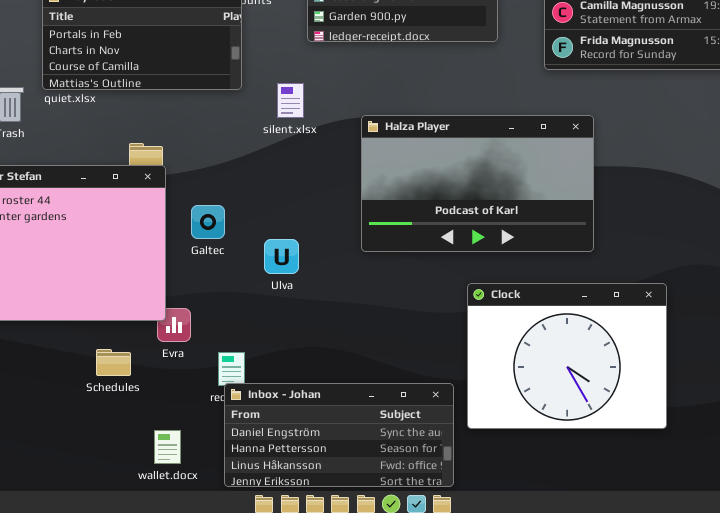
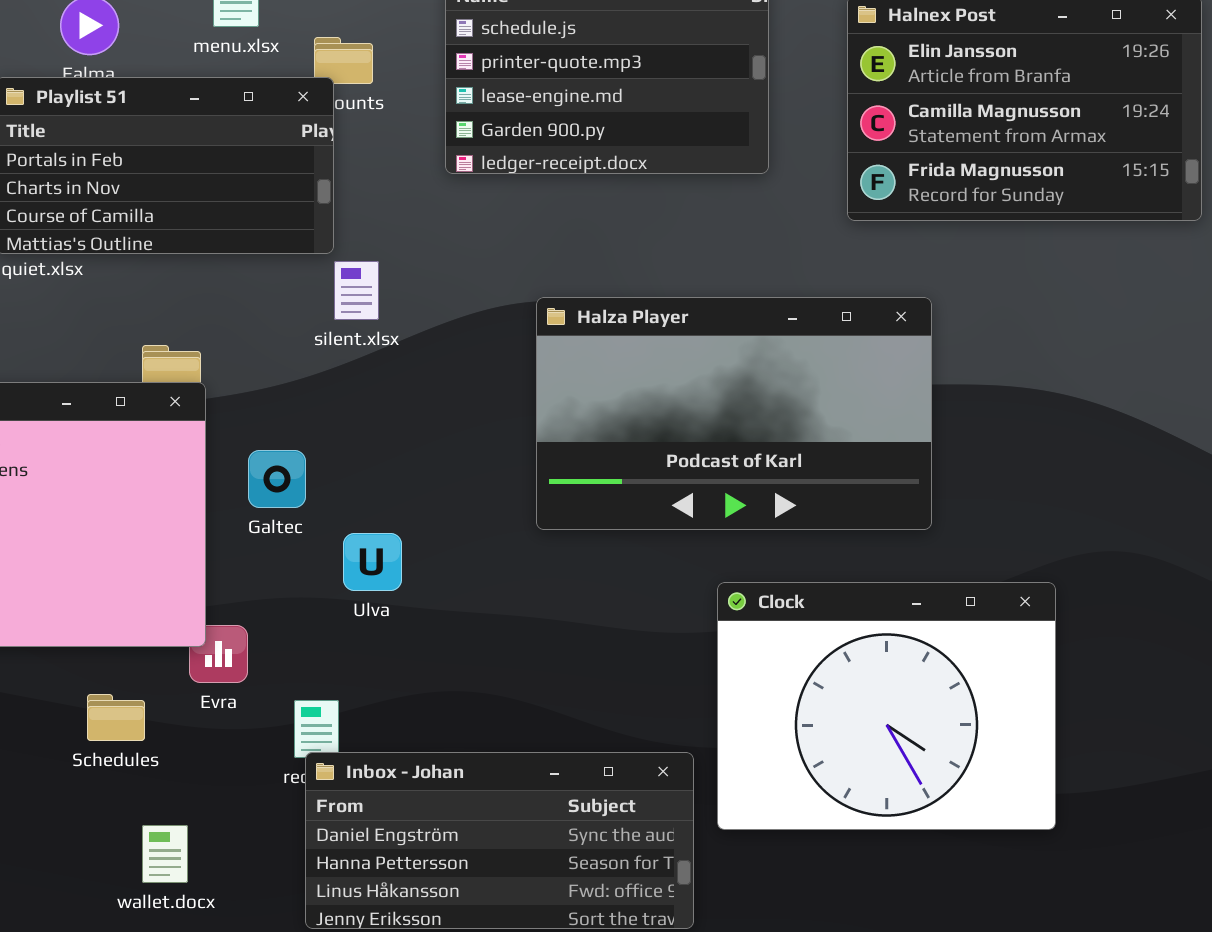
silent.xlsx: [277,83,304,118] -> [334,261,379,320], moved
Ulva: [264,239,299,274] -> [343,533,402,591], moved
wallet.docx: [154,430,181,464] -> [142,825,188,883], moved

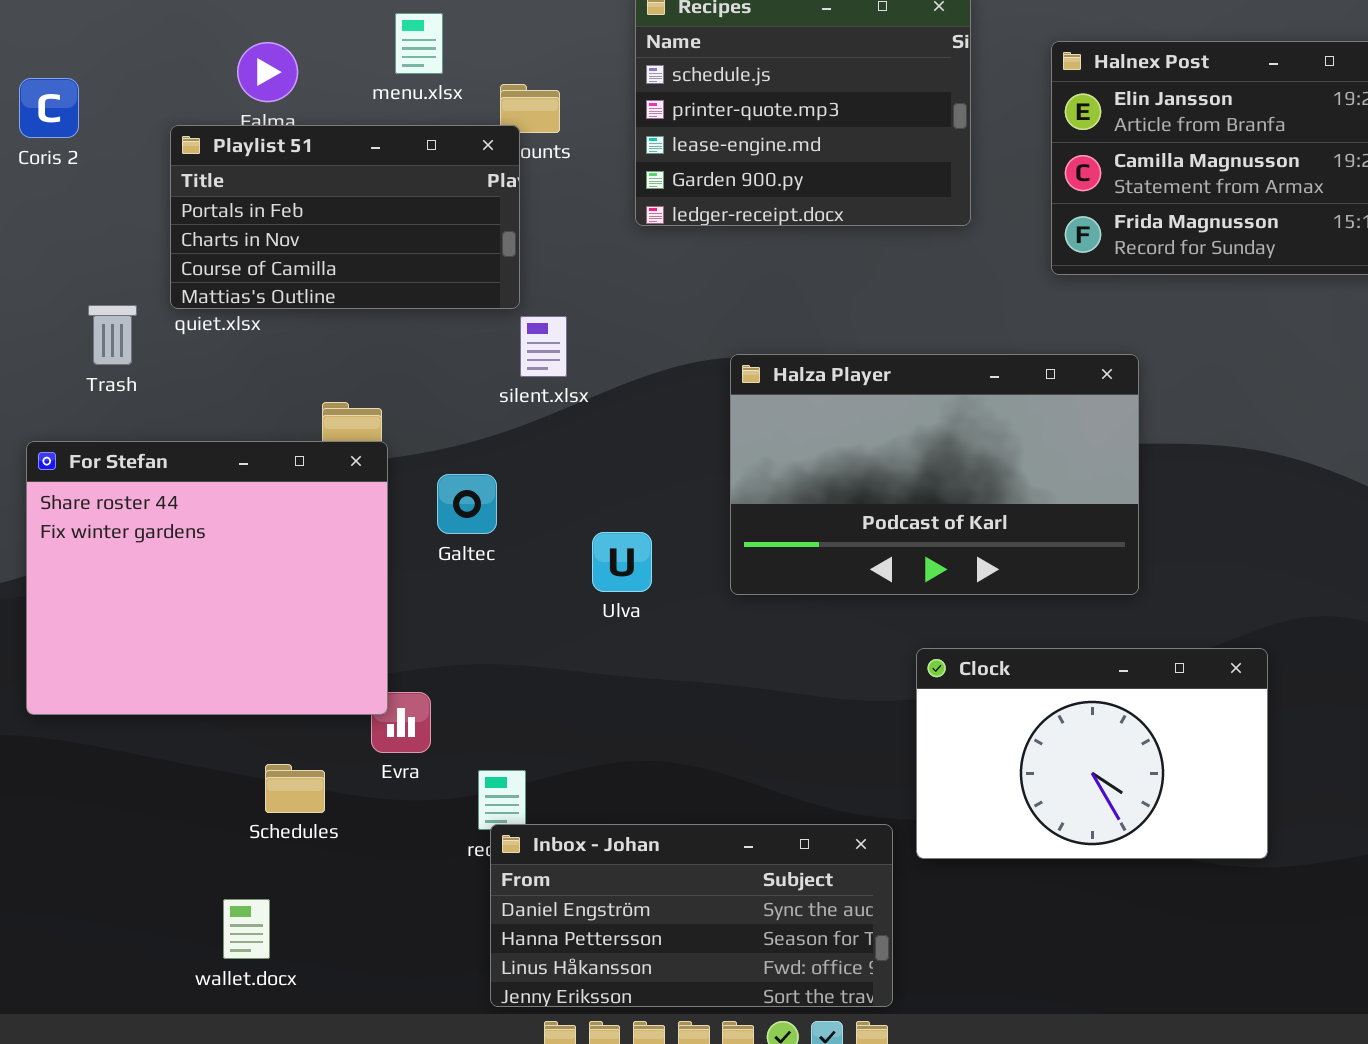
Galtec: [248,450,306,508] -> [437,474,497,534], moved
Ulva: [343,533,402,591] -> [592,532,652,592], moved
Clock: [717,582,1056,830] -> [916,648,1268,859], resized
wallet.docx: [142,825,188,883] -> [223,899,270,959], moved

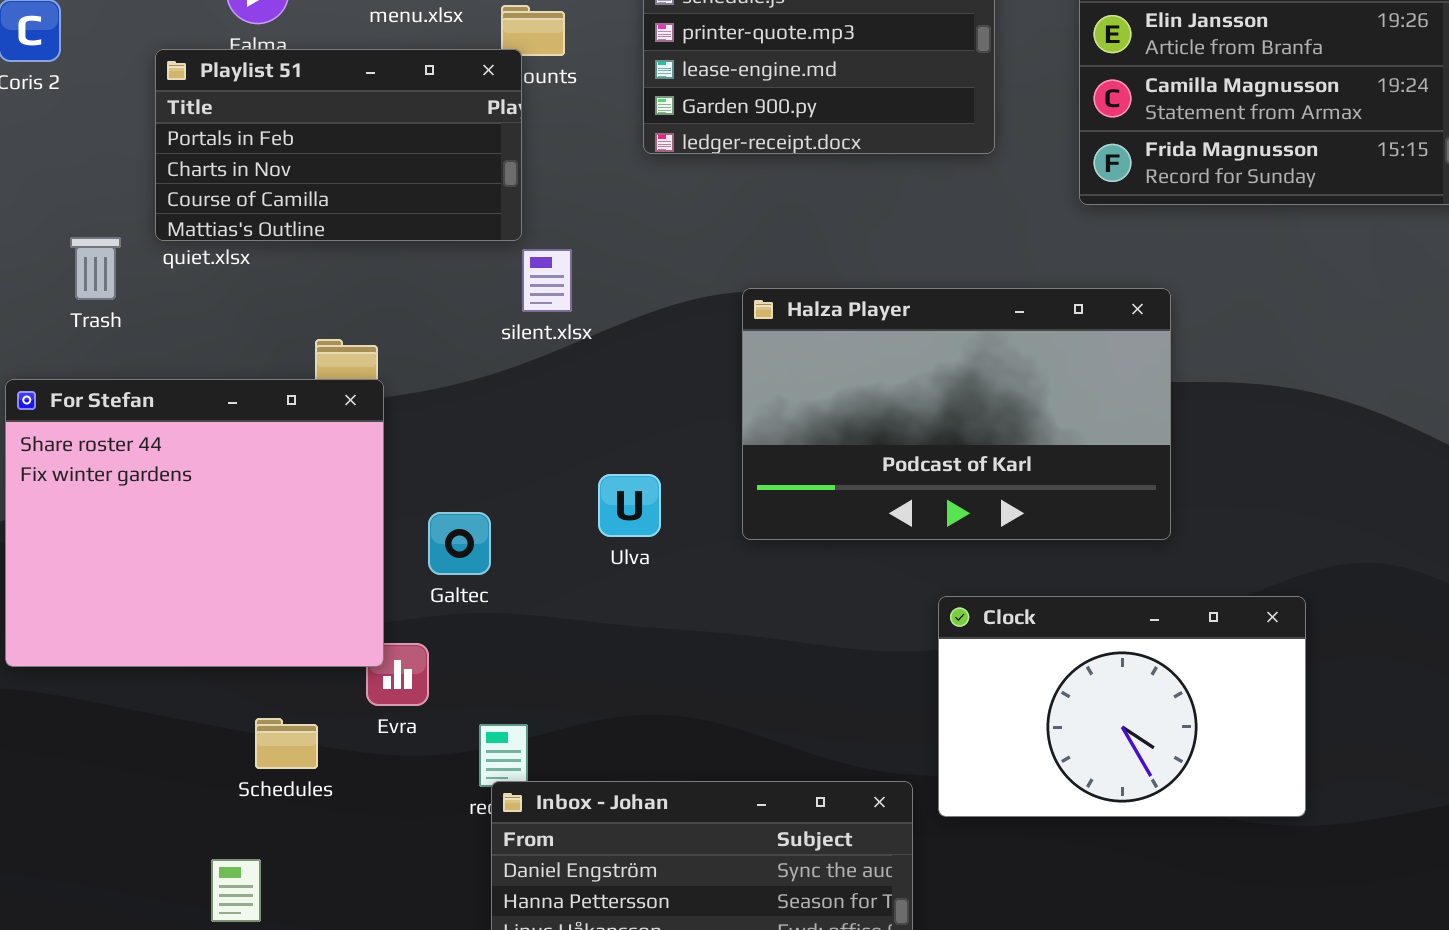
Galtec: [437,474,497,534] -> [428,512,491,575], moved

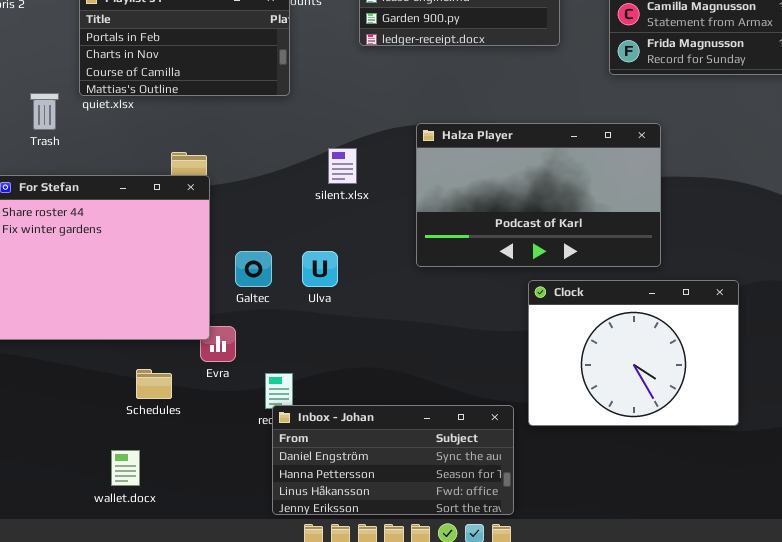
silent.xlsx: [522,249,572,312] -> [328,148,357,184], moved
Ulva: [598,474,661,537] -> [302,251,338,287], moved
Clock: [938,596,1306,817] -> [528,280,739,426], resized

